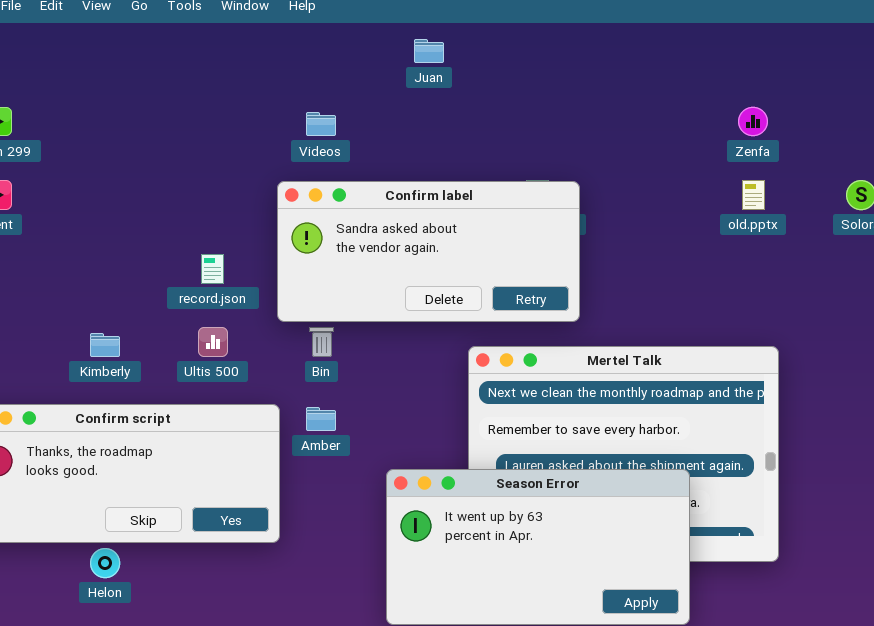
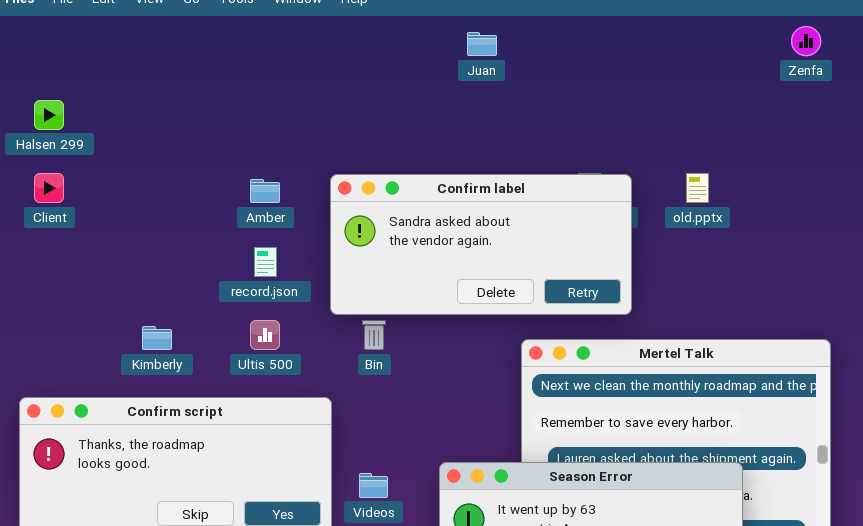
Zenfa: [738,107,768,136] -> [791,26,821,56], moved
Videos: [306,112,336,136] -> [359,473,388,498], moved
old.pptx: [742,180,765,210] -> [686,173,709,203], moved
Amber: [306,407,336,431] -> [250,179,280,203], moved

